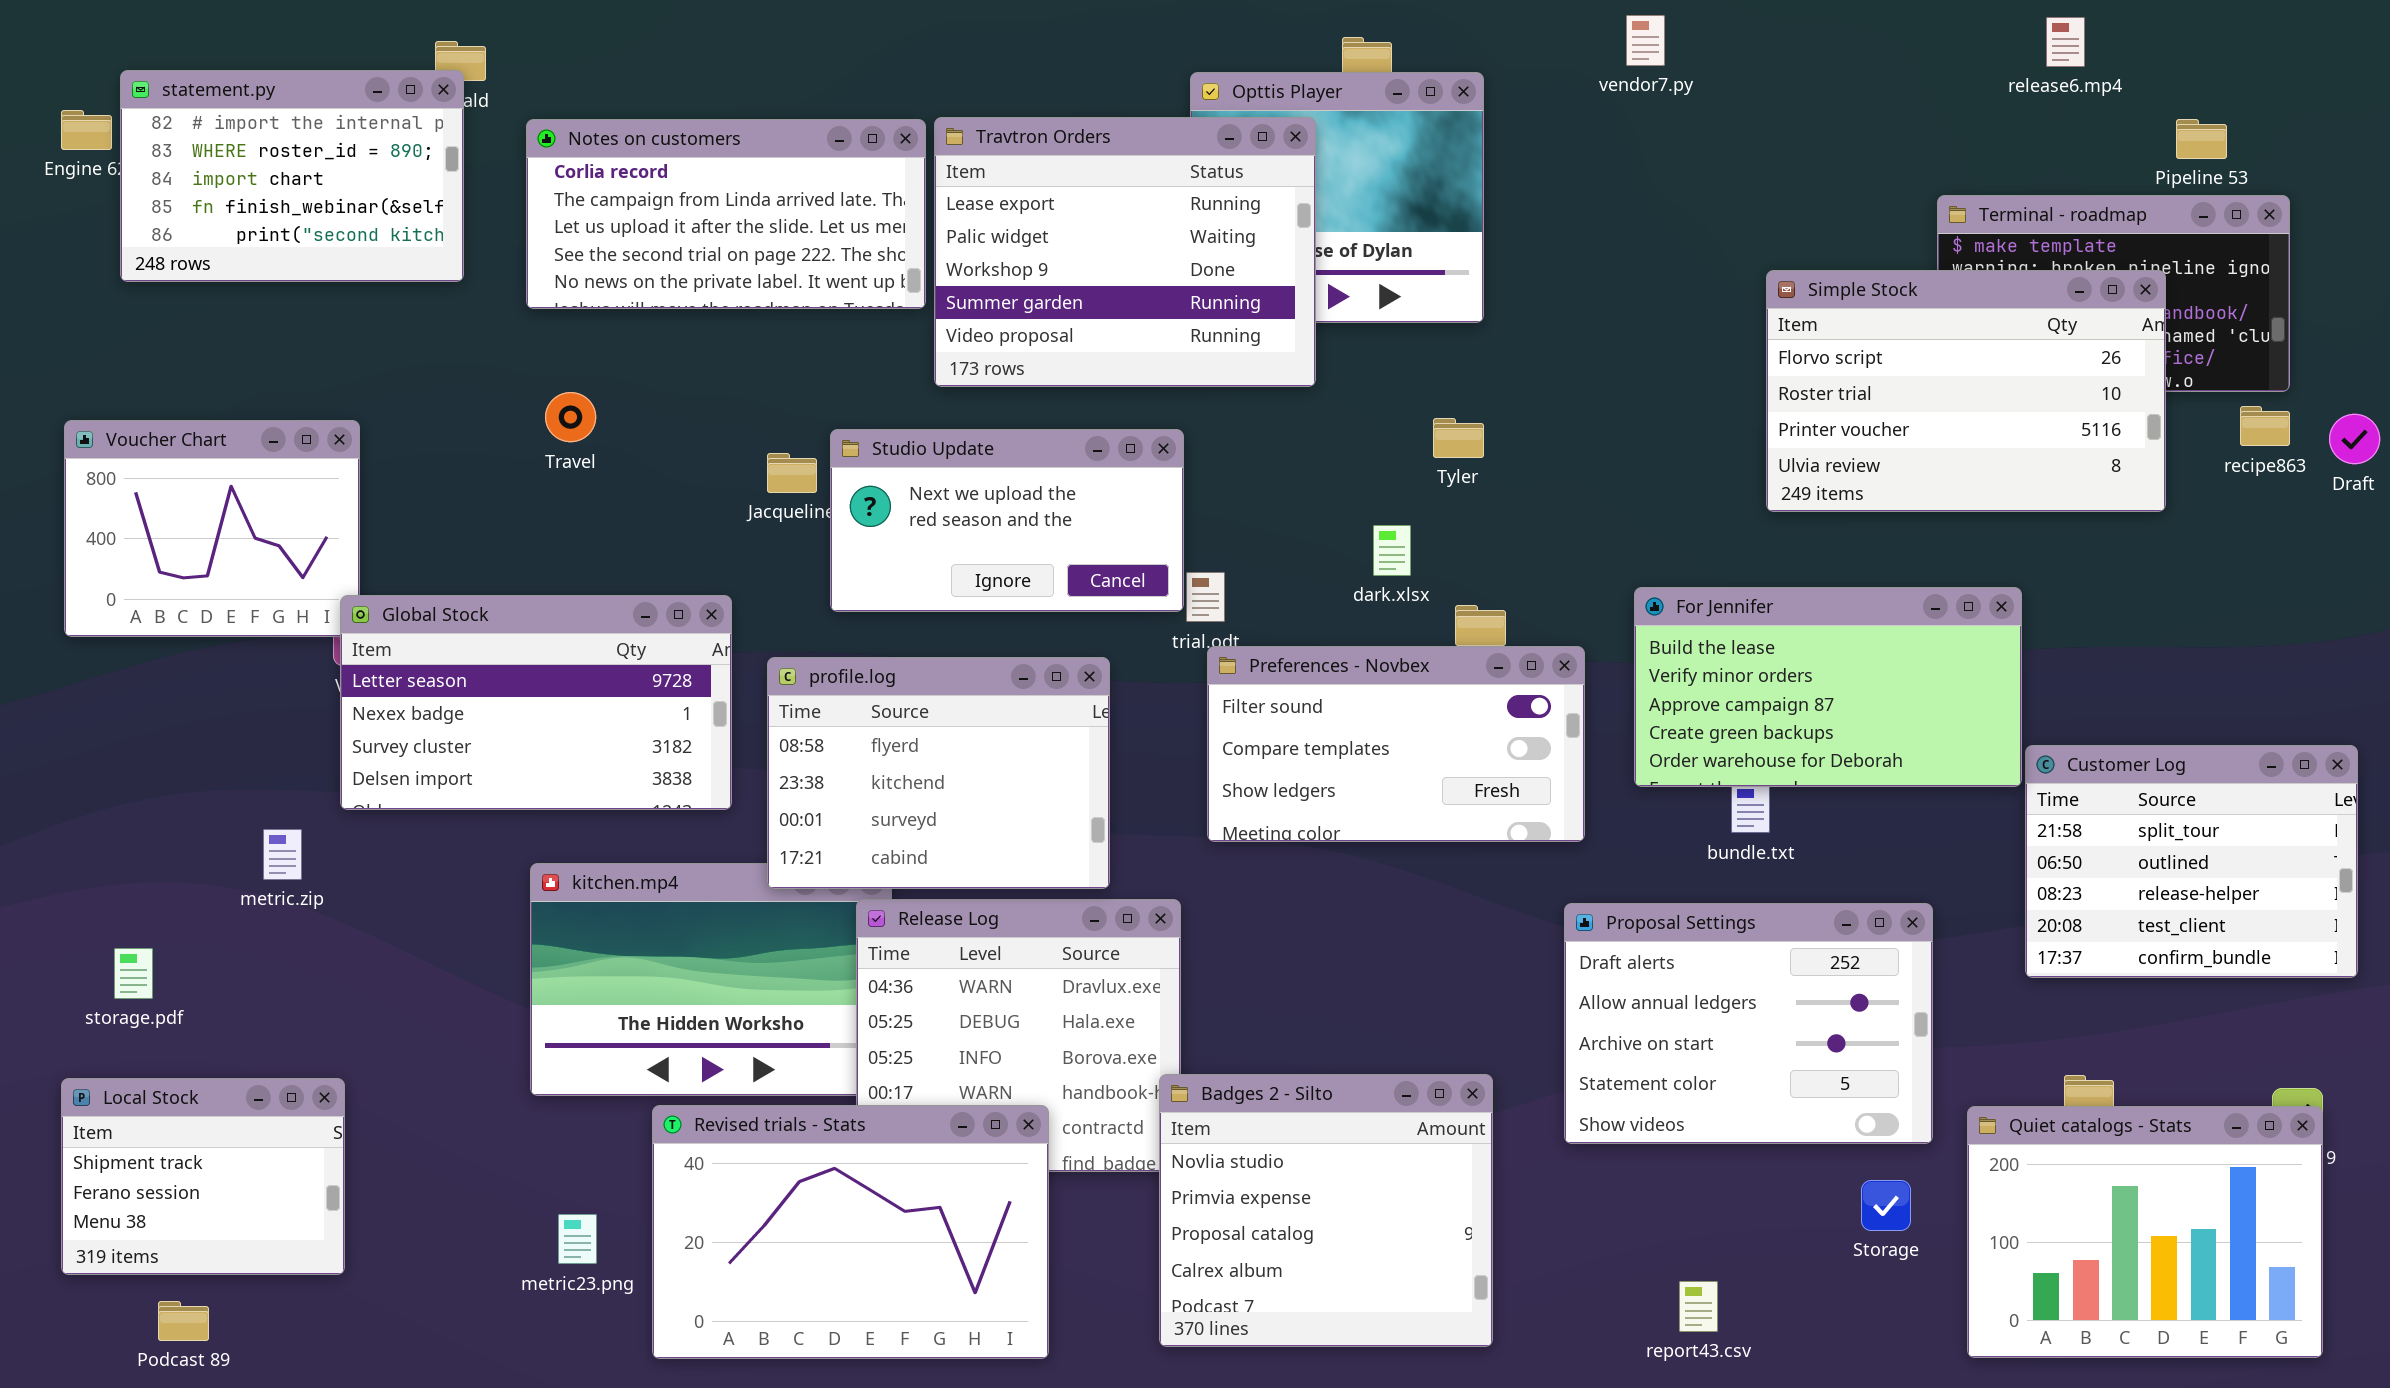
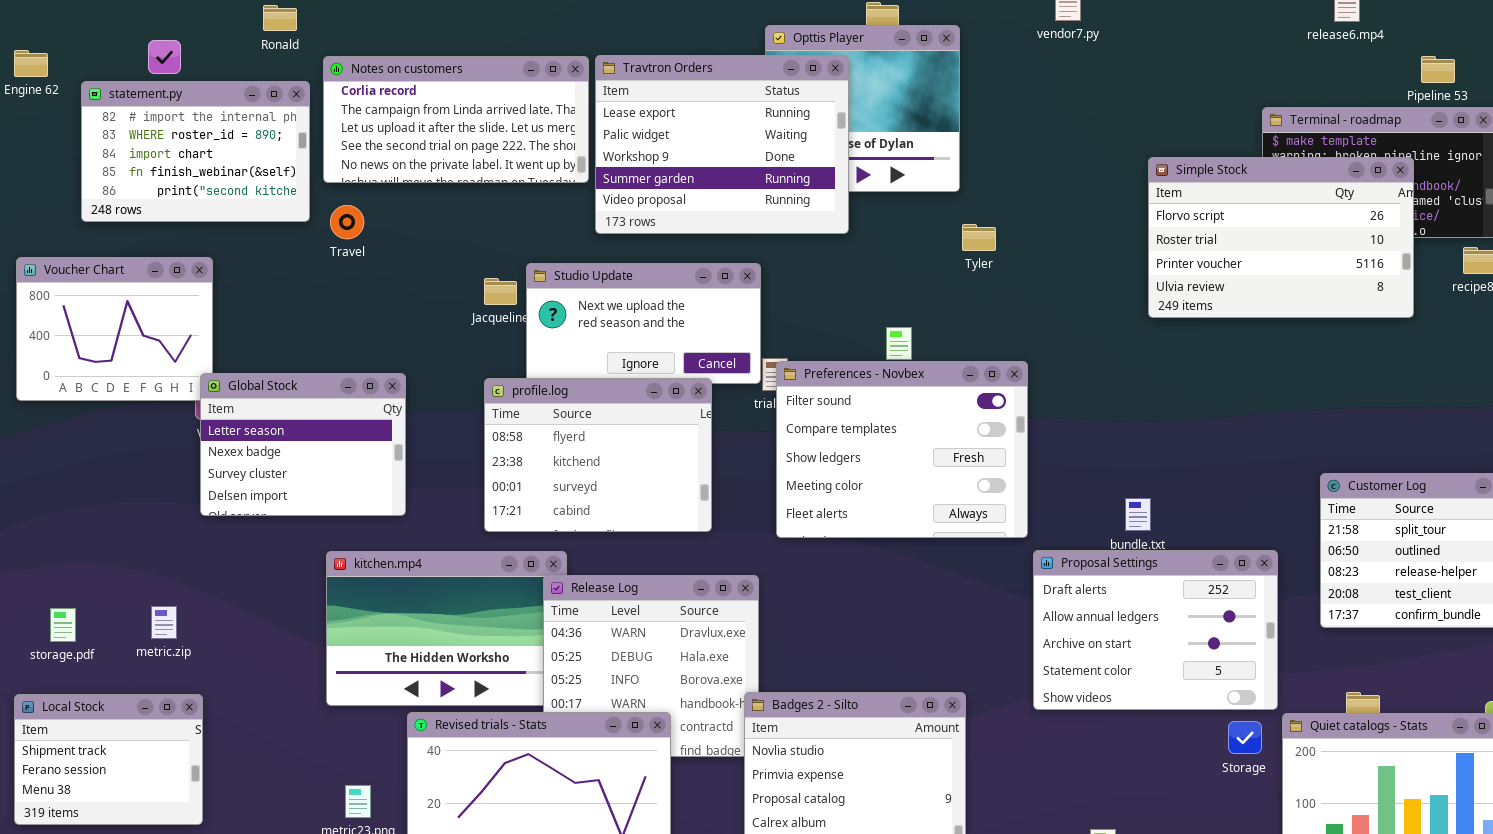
statement.py: [120,70,464,282] -> [81,81,310,222], moved
Travel: [545,392,596,442] -> [330,205,364,239], moved
Tyler: [1433,418,1484,458] -> [962,224,996,251], moved
For Jennifer: [1634,587,2022,787] -> none, closed
Global Stock: [340,595,732,810] -> [200,373,406,516], resized
Preferences - Novbex: [1207,646,1585,842] -> [776,361,1028,538], resized
profile.log: [767,657,1110,889] -> [484,378,712,532], moved
metric.zip: [263,829,302,880] -> [151,606,177,639], moved
Proposal Settings: [1564,903,1933,1144] -> [1033,550,1278,710], moved
Storage: [1861,1180,1911,1231] -> [1228,721,1262,754], moved

